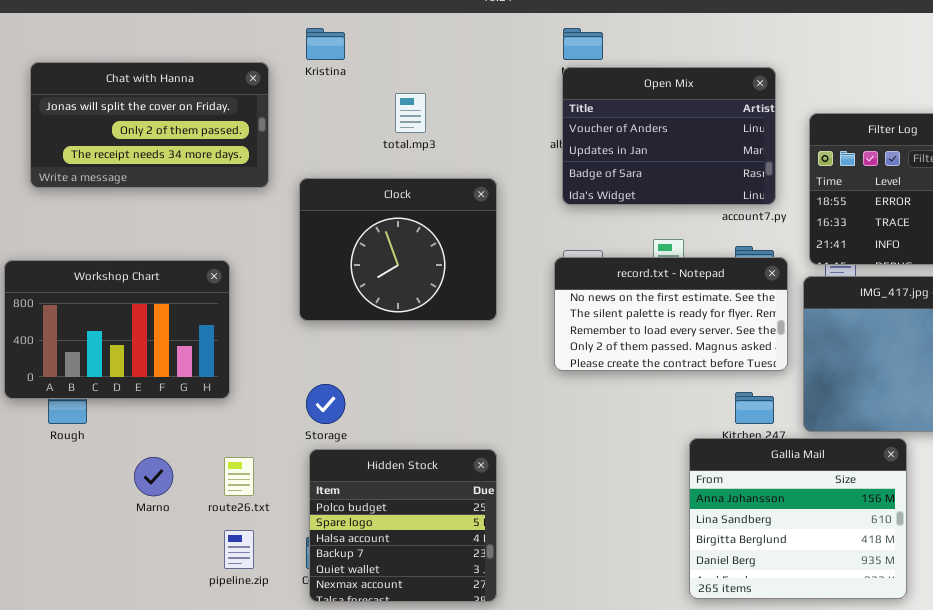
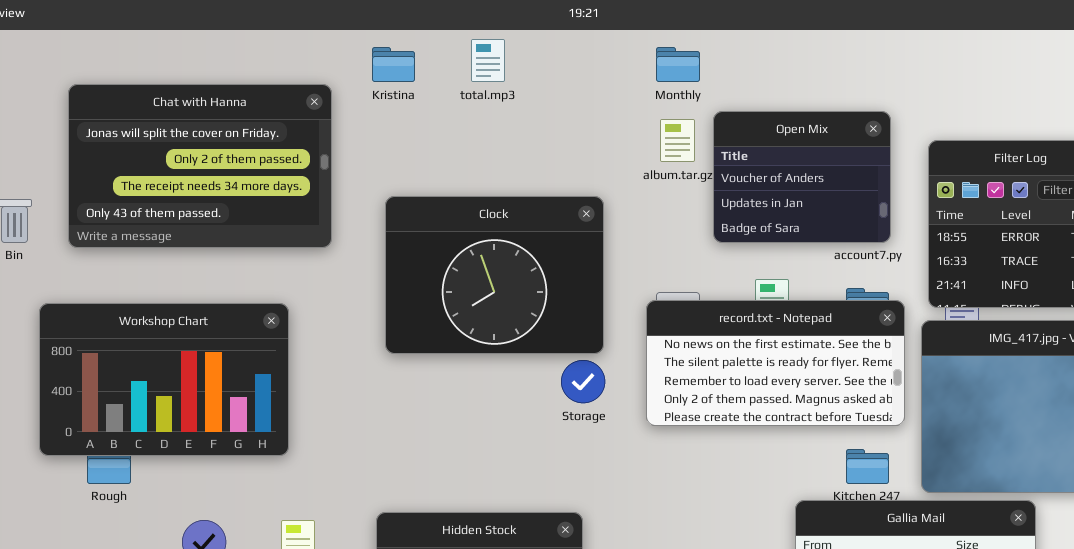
Chat with Hanna: [30,62,269,188] -> [68,84,332,248], resized
Open Mix: [562,67,776,205] -> [713,111,891,243], resized
total.mp3: [395,93,426,133] -> [471,39,505,82], moved
Clock: [299,178,497,321] -> [385,196,604,354], moved
Storage: [306,384,345,424] -> [561,360,605,403], moved

